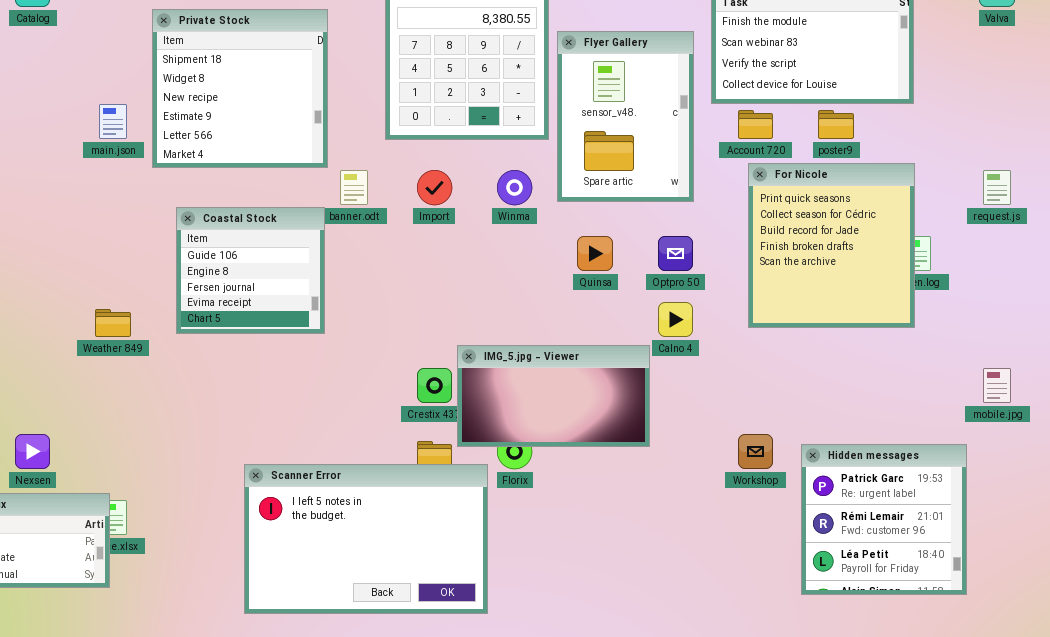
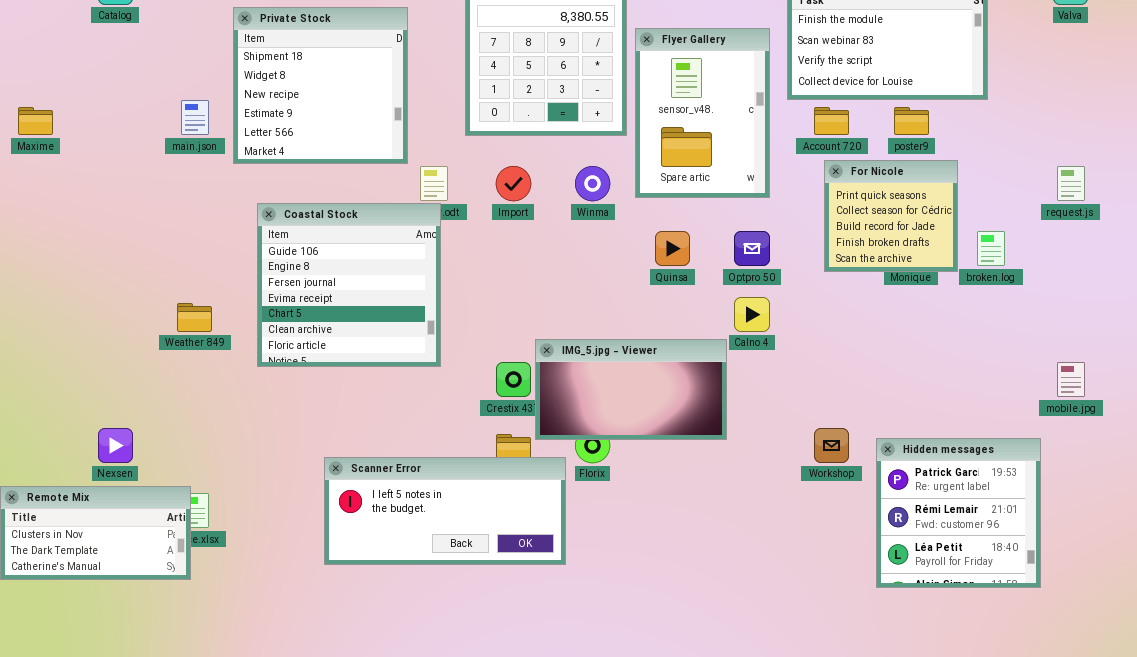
For Nicole: [748,163,915,328] -> [824,160,958,272], resized
Coastal Stock: [176,207,325,334] -> [257,203,441,367], resized
Scanner Error: [244,464,488,614] -> [324,457,566,565], resized

